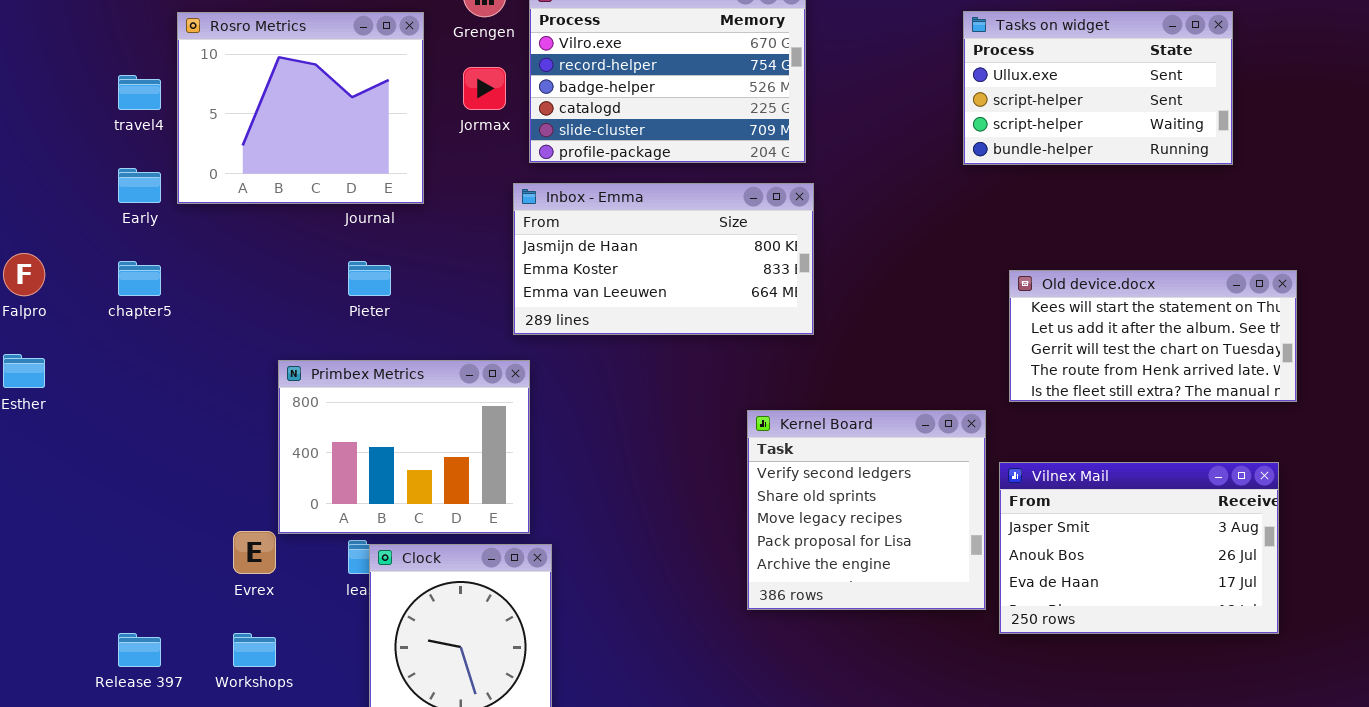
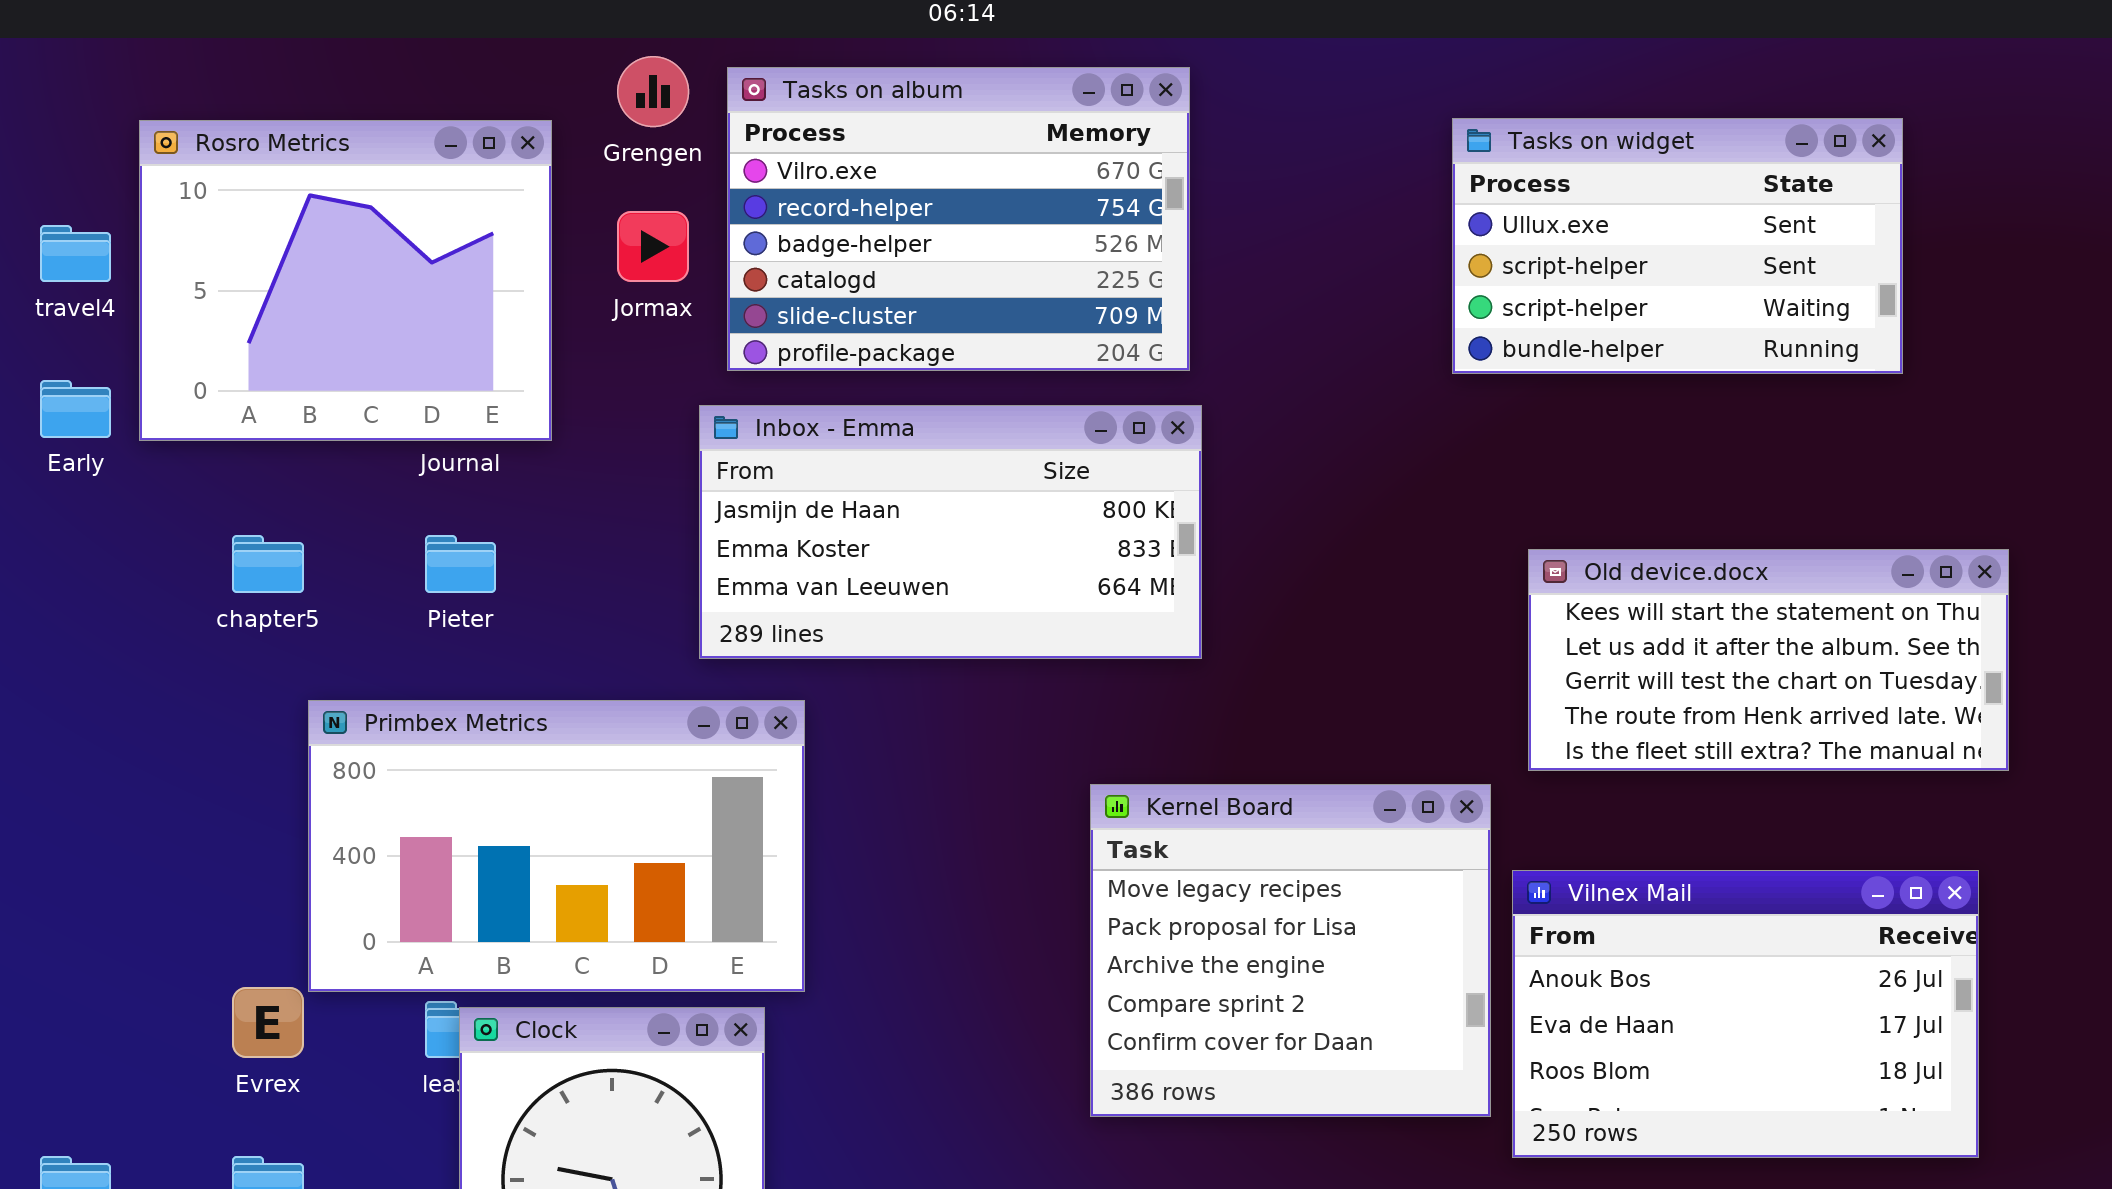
chapter5: [118,261,161,296] -> [232,535,304,593], moved
Primbex Metrics: [278,360,530,534] -> [308,700,805,992], resized
Kernel Board: [747,410,986,610] -> [1090,784,1491,1117], scrolled down 2 rows
Vilnex Mail: [999,462,1279,634] -> [1512,870,1979,1158], scrolled down 1 row

